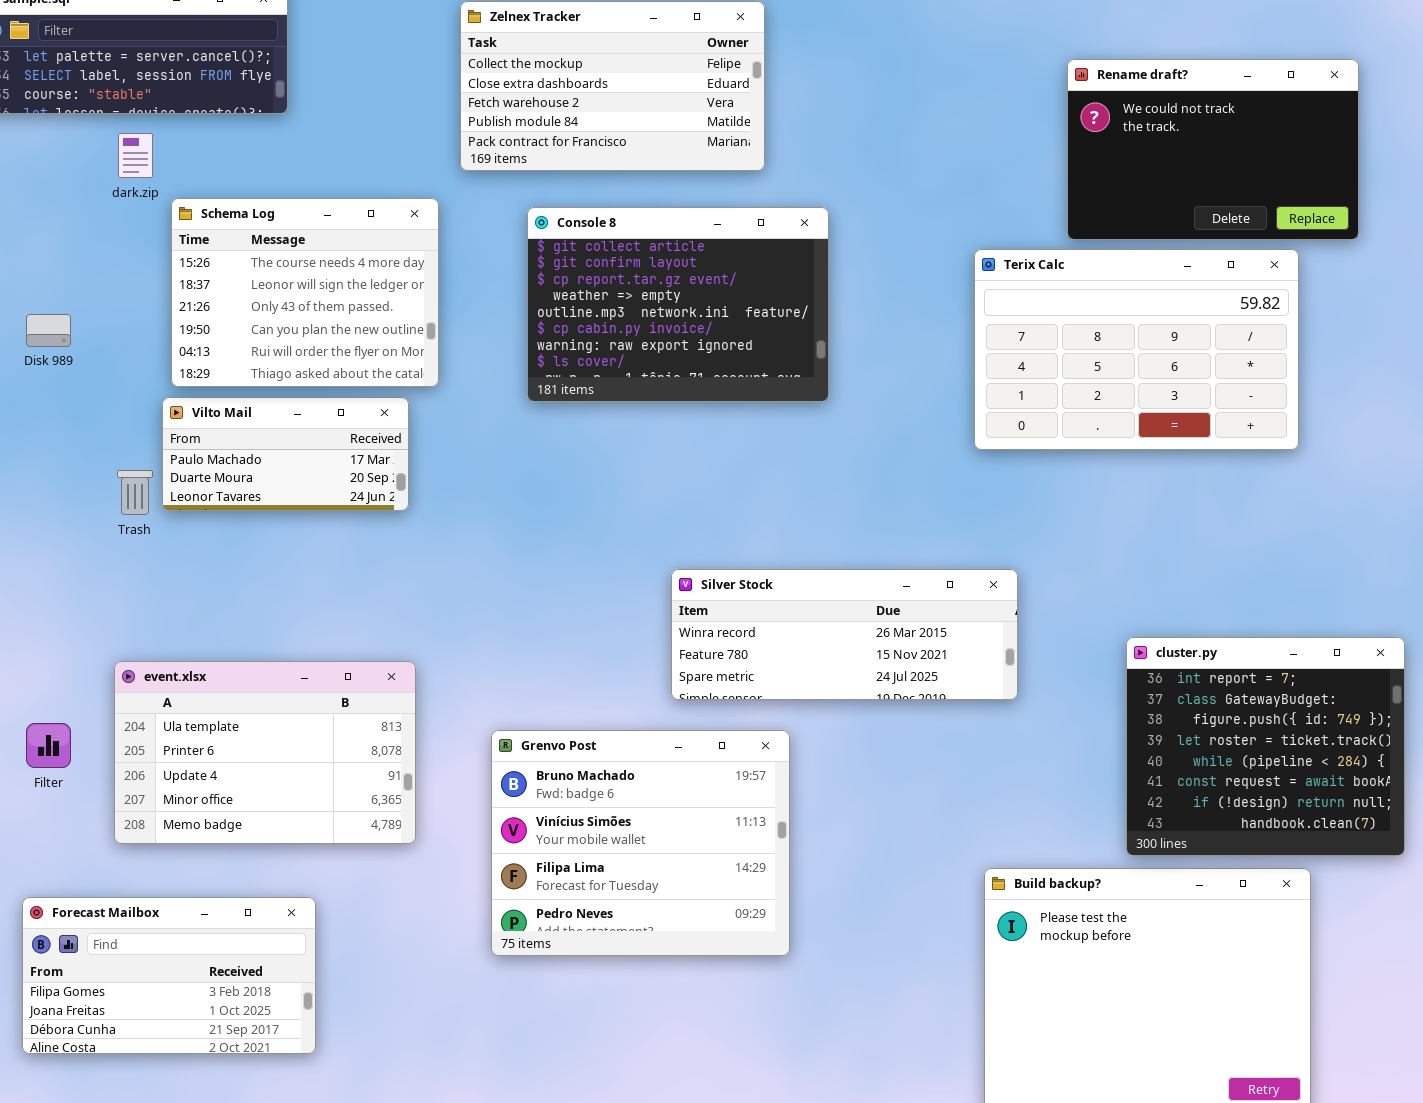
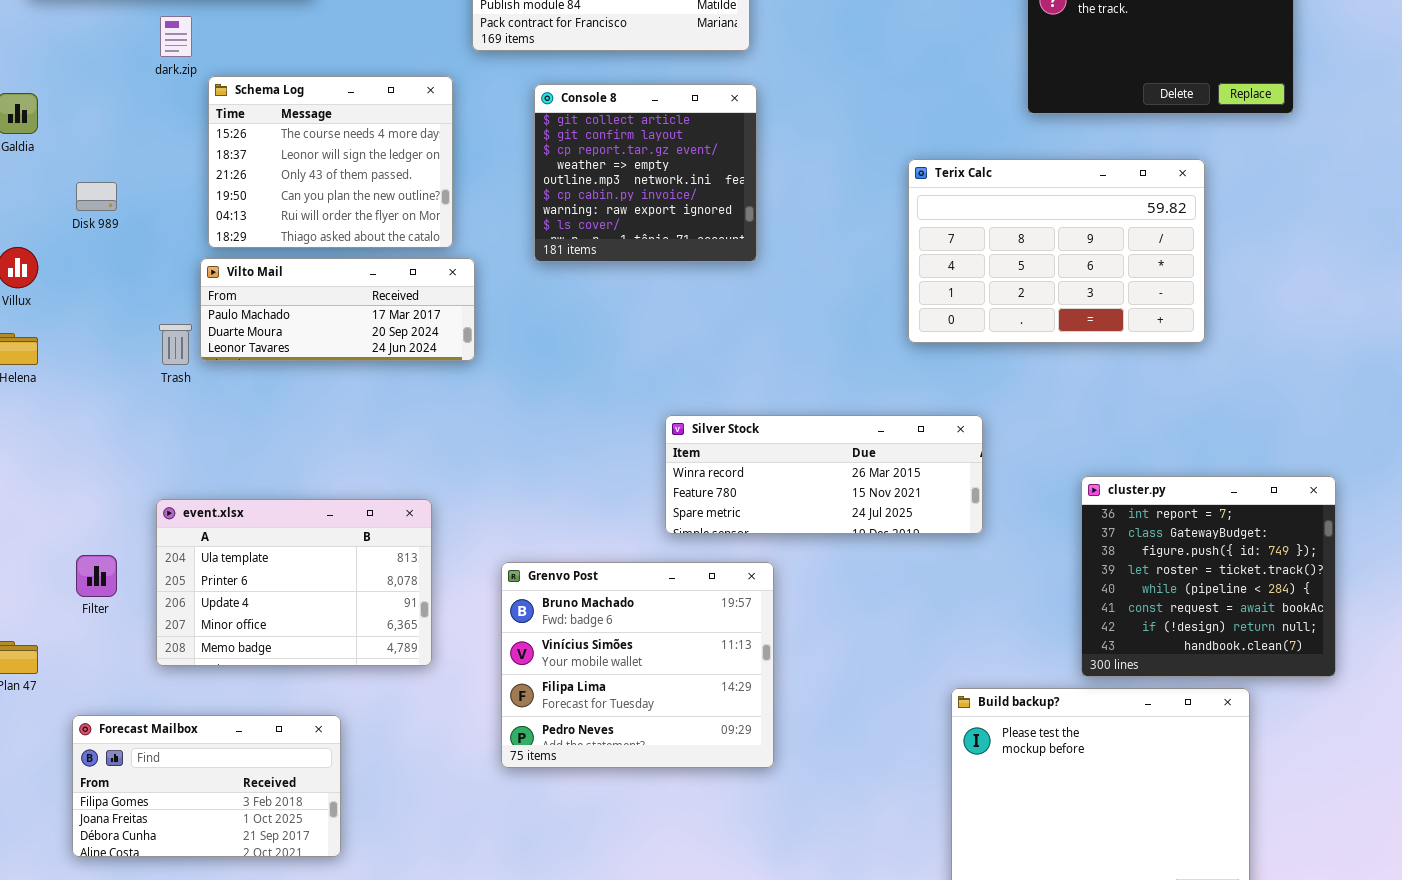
Console 8: [527,207,829,402] -> [534,84,757,262], resized
Terix Calc: [974,249,1299,450] -> [908,159,1205,343], moved
Vilto Mail: [162,397,409,511] -> [200,258,475,361], resized

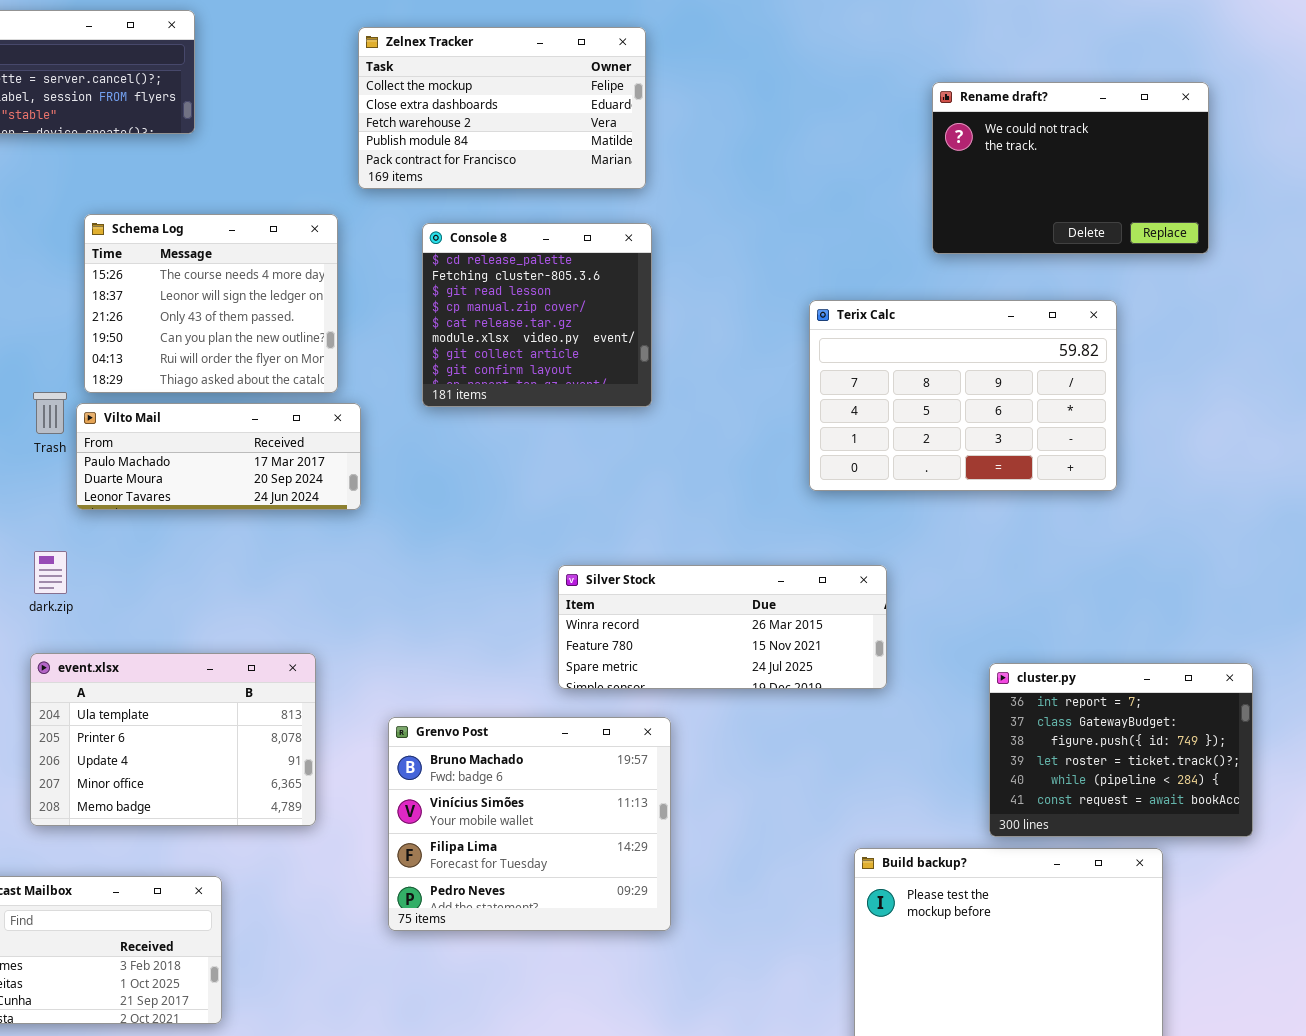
dark.zip: [160,16,192,57] -> [34,551,67,594], moved
Console 8: [534,84,757,262] -> [422,223,652,407], scrolled up 6 rows
Trash: [159,324,192,365] -> [33,392,67,434], moved
cluster.py: [1081,476,1336,677] -> [989,663,1253,837], resized

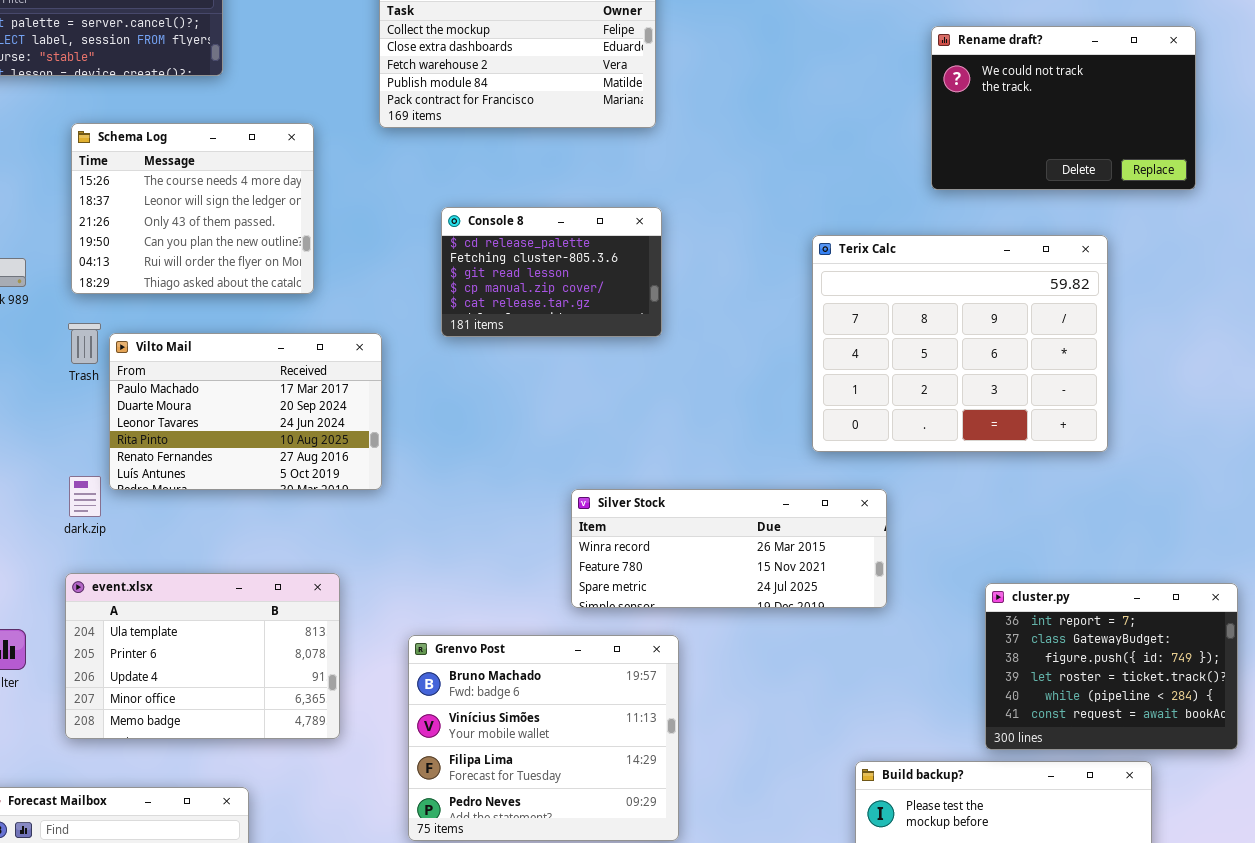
Schema Log: [84,214,338,393] -> [71,123,314,294], moved
Console 8: [422,223,652,407] -> [441,207,662,337], resized
Terix Calc: [809,300,1117,491] -> [812,235,1108,452], resized
Vilto Mail: [76,403,361,510] -> [109,333,382,490], resized

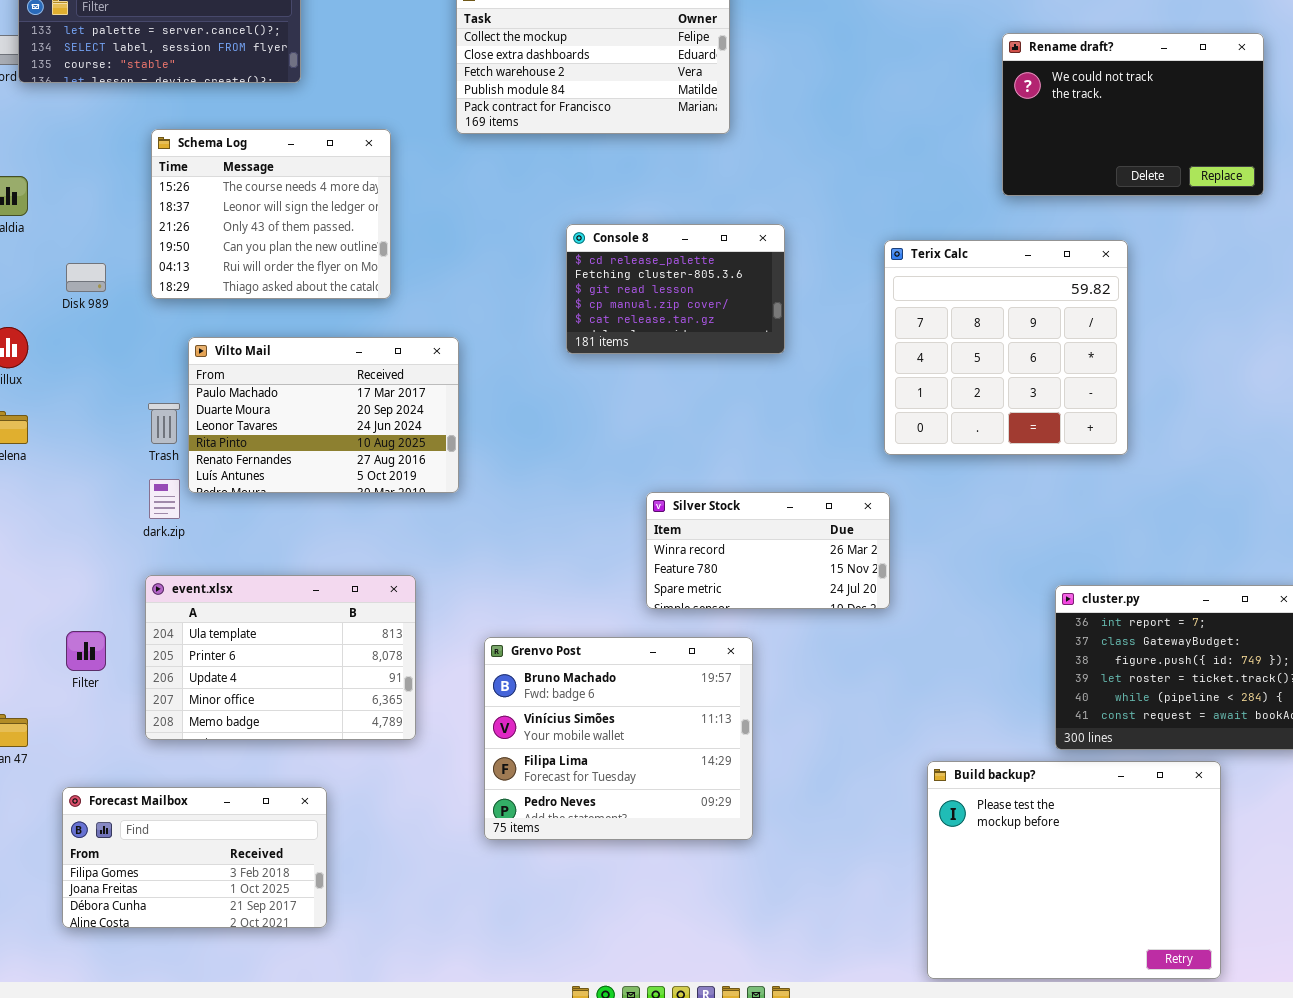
Console 8: [441,207,662,337] -> [566,224,785,354], moved
Terix Calc: [812,235,1108,452] -> [884,240,1128,455], resized
Trash: [68,323,101,364] -> [148,403,180,444], moved
Silver Stock: [571,489,887,608] -> [646,492,890,609], resized

